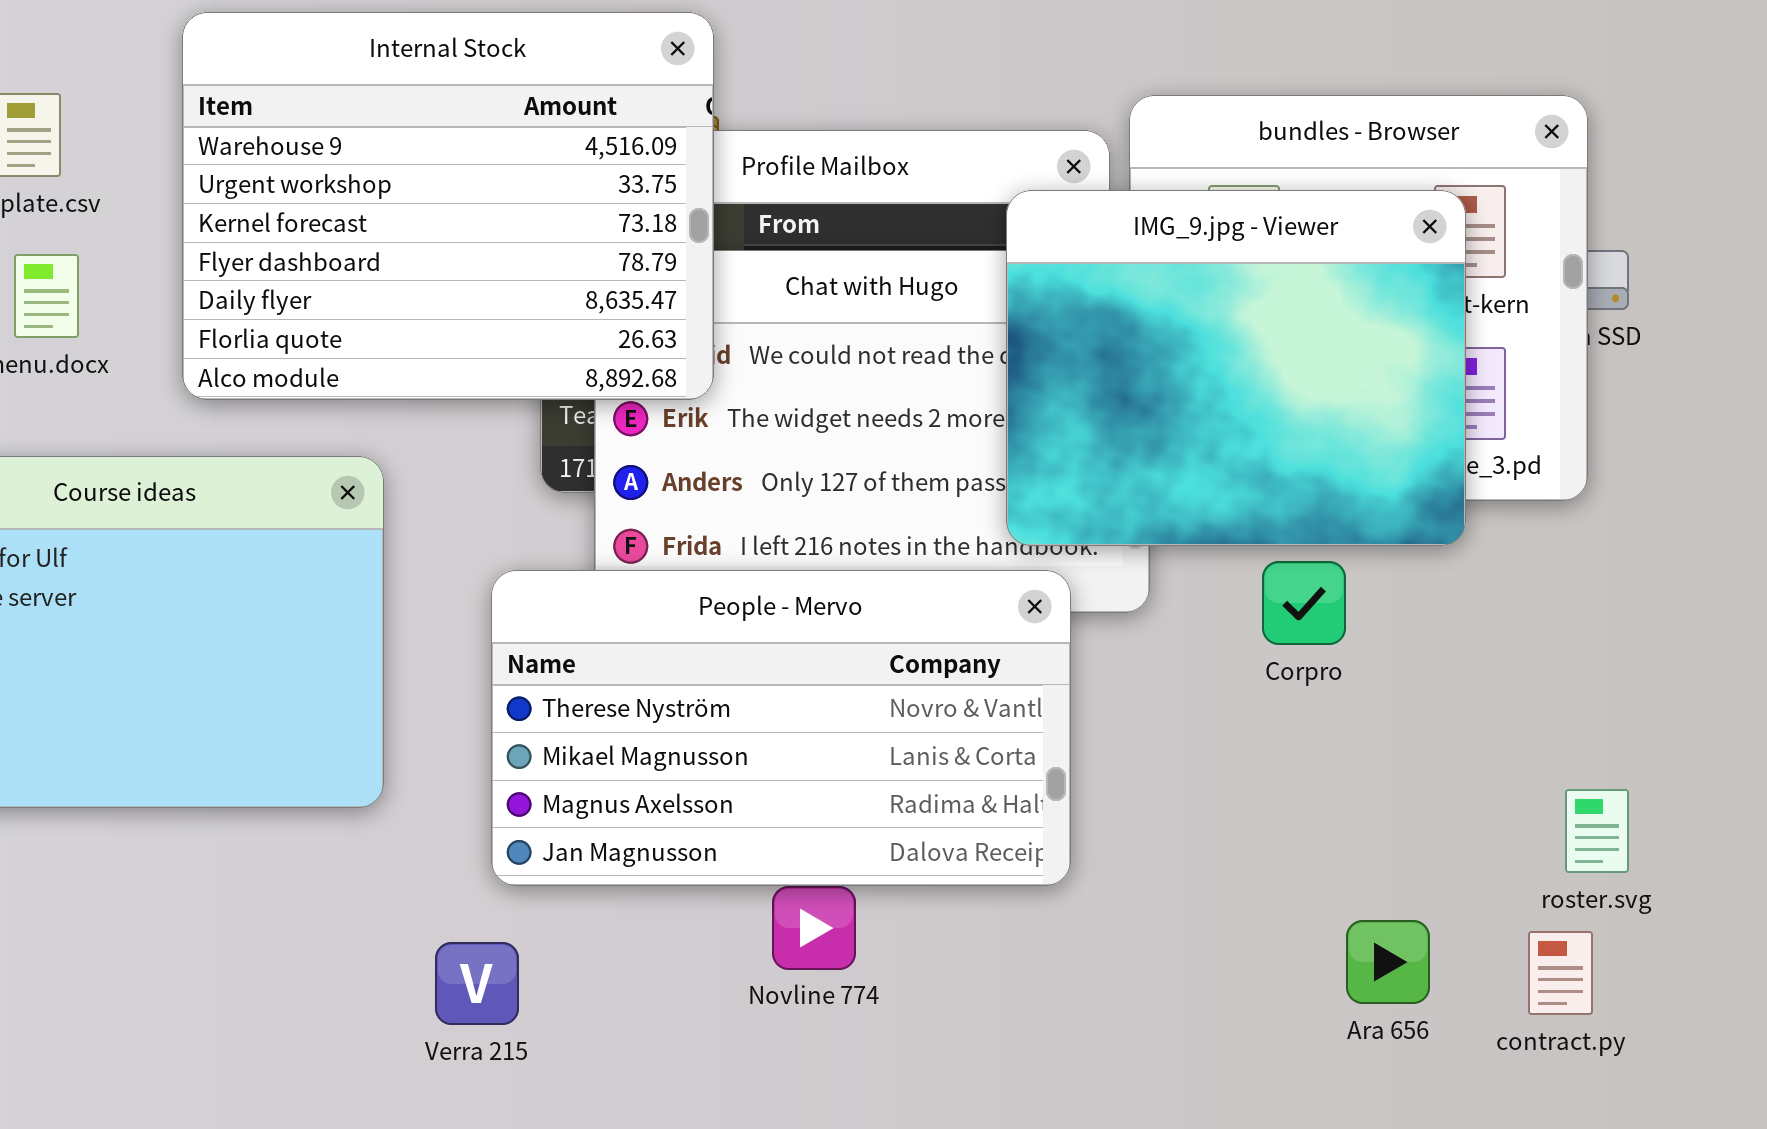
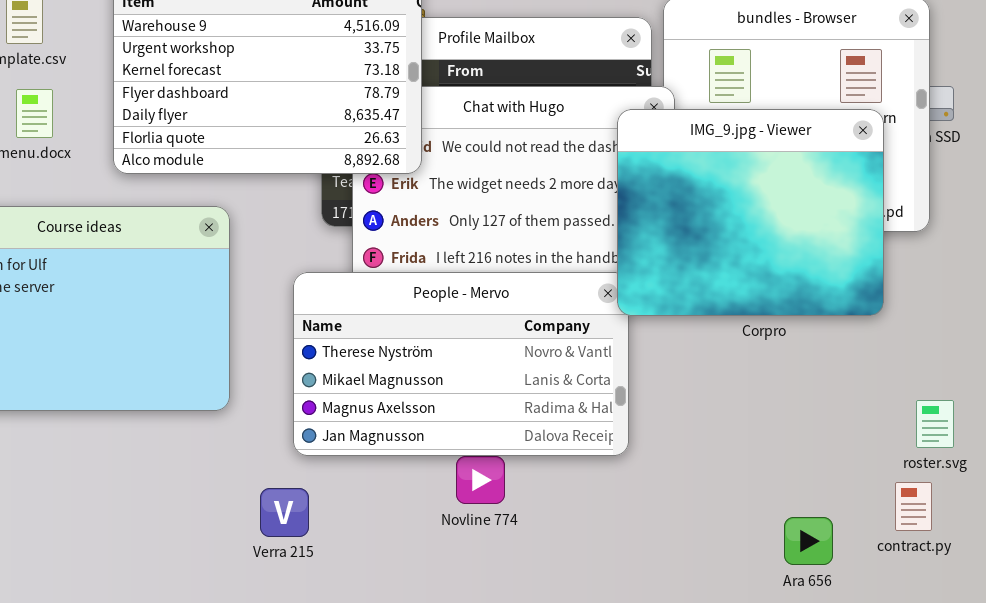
IMG_9.jpg - Viewer: [1006,190,1466,546] -> [617,109,884,316], moved
Ara 656: [1346,920,1430,1004] -> [784,517,833,565], moved

